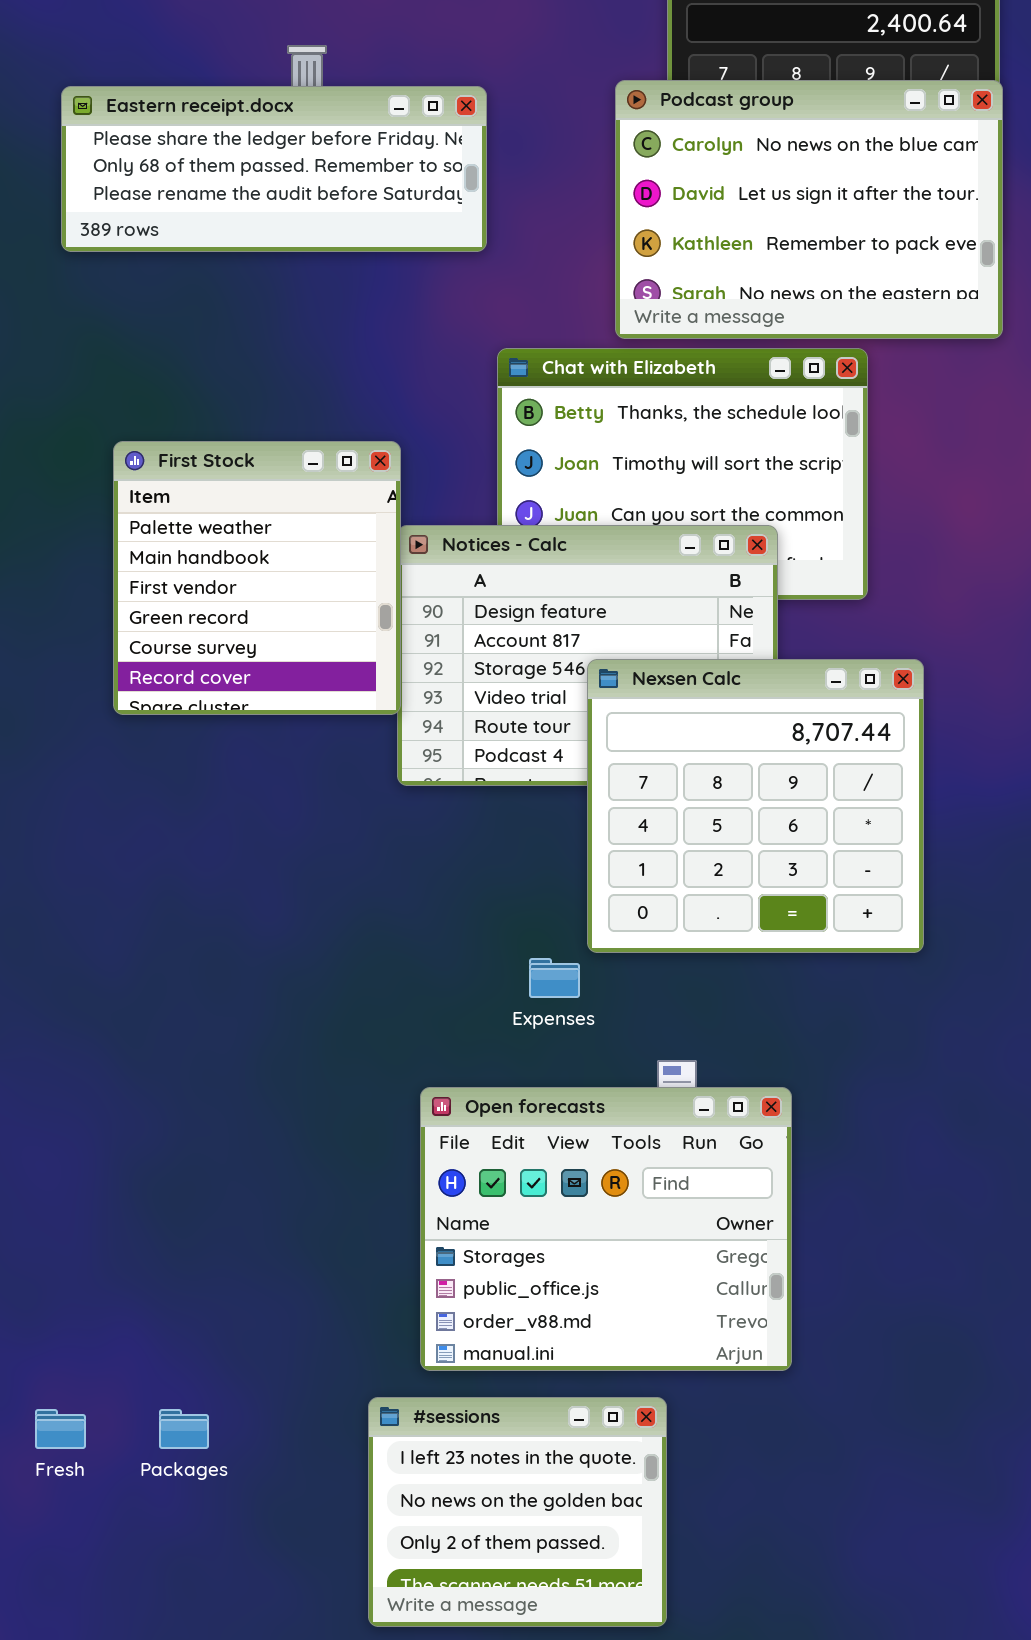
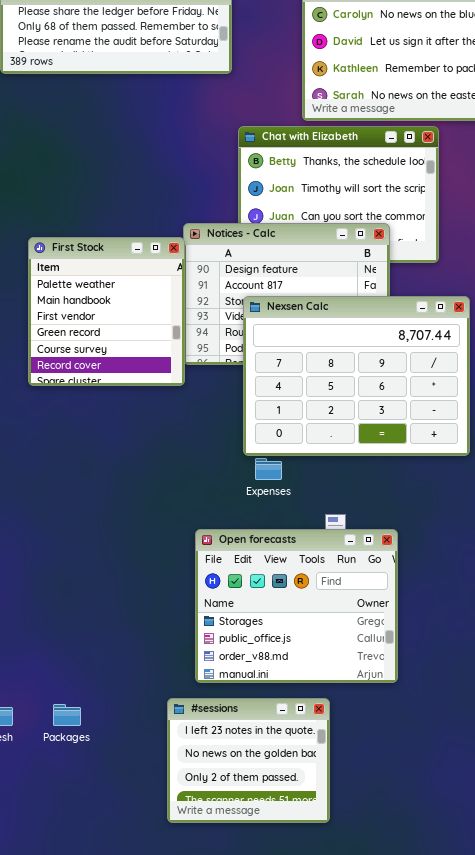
First Stock: [113,441,401,715] -> [28,237,185,386], moved
Nexsen Calc: [587,659,924,953] -> [243,296,470,456], resized

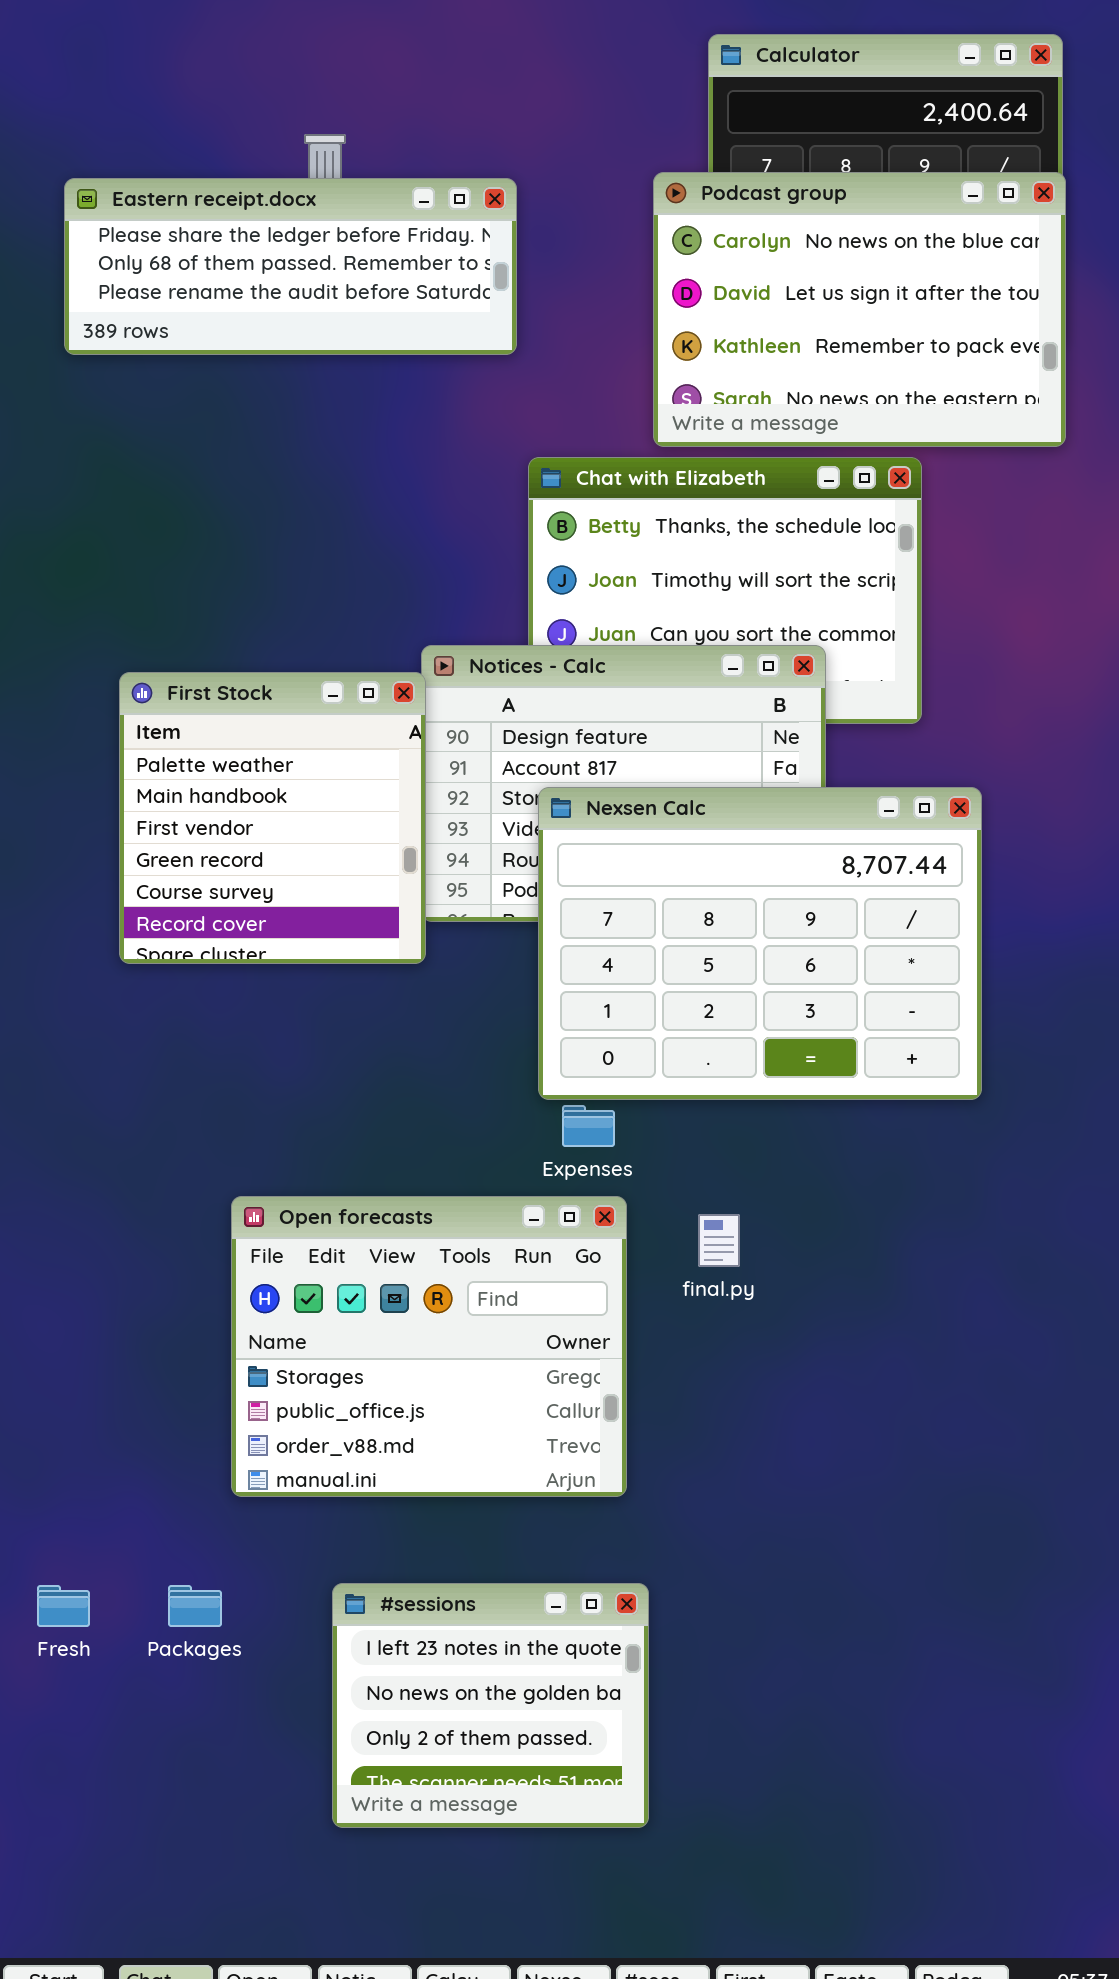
Open forecasts: [195,529,398,683] -> [231,1196,627,1497], moved
#sessions: [167,698,330,823] -> [332,1583,649,1828], moved

